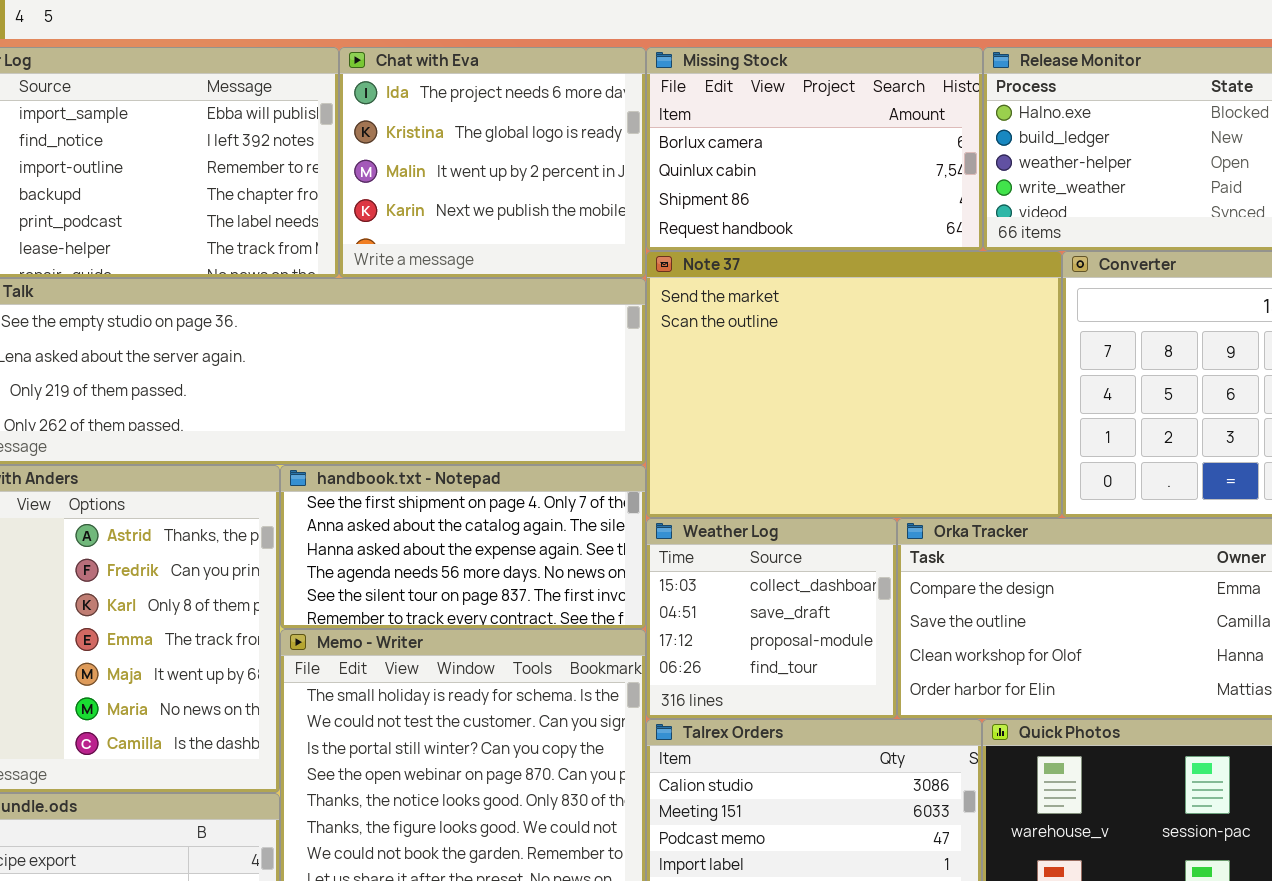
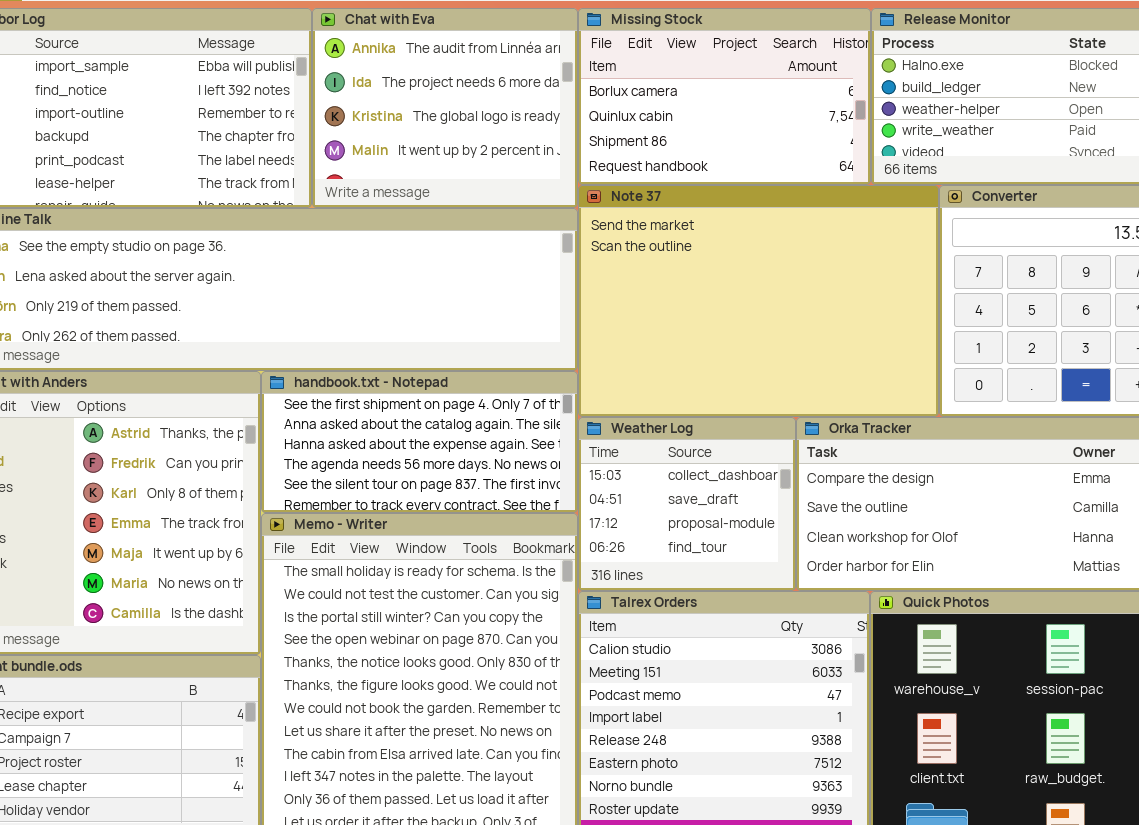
Chat with Eva: [339,47,646,278] -> [312,8,578,208], scrolled up 1 row

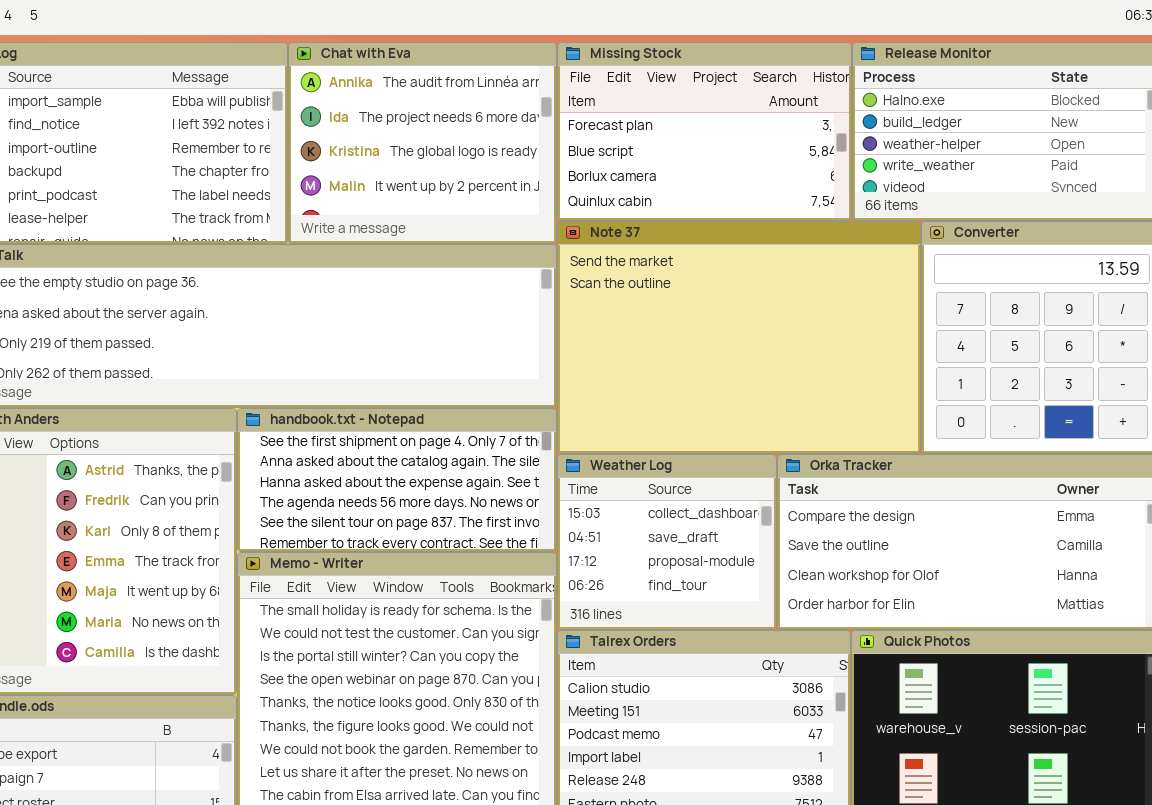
Missing Stock: [578,8,871,185] -> [557,42,852,221], scrolled up 2 rows

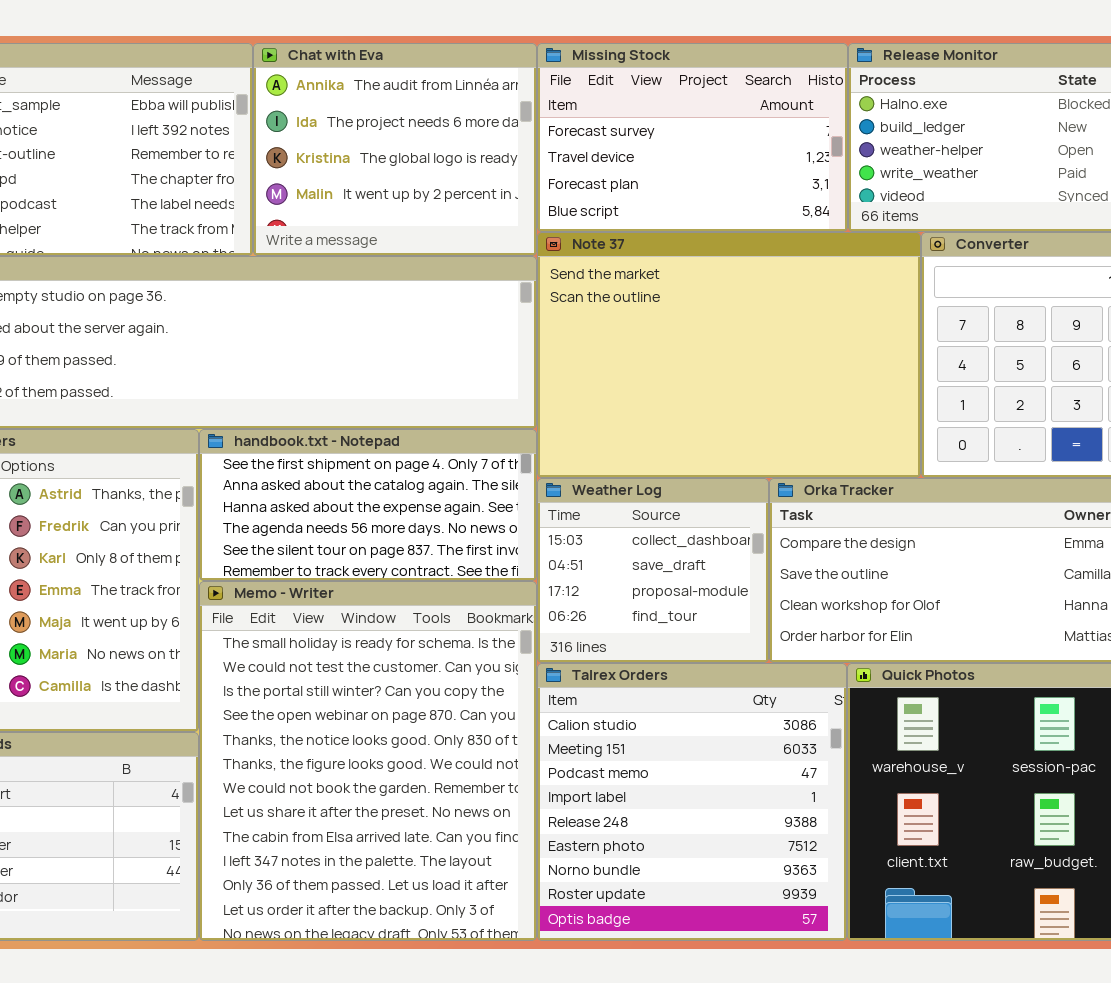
Missing Stock: [557,42,852,221] -> [537,43,848,232], scrolled up 2 rows

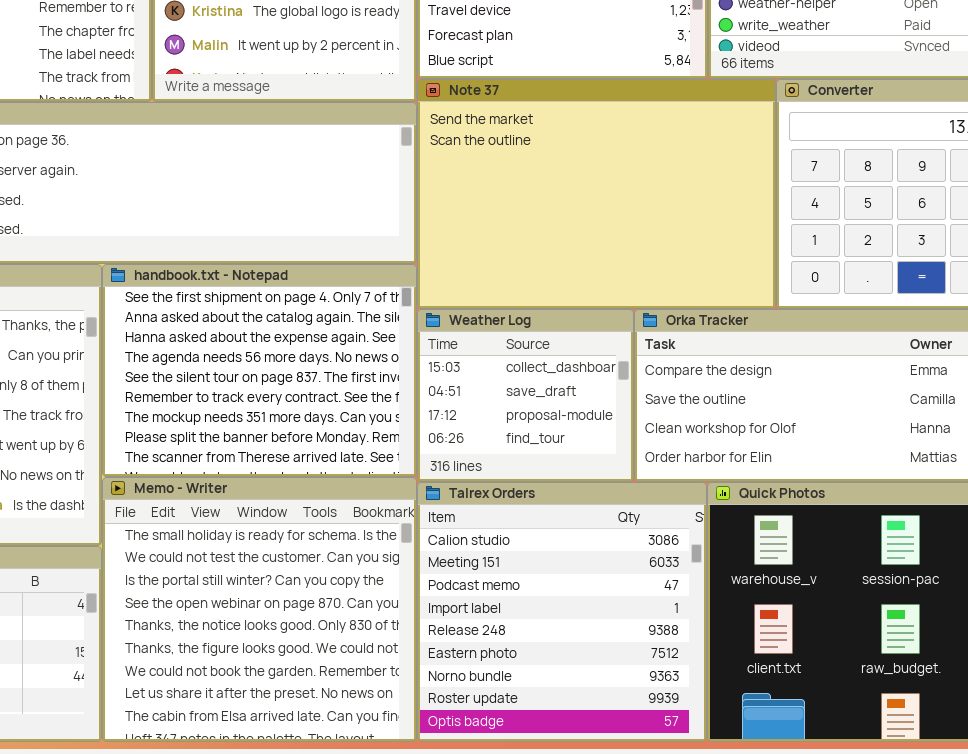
handbook.txt - Notepad: [199,429,537,581] -> [102,264,417,477], resized
Memo - Writer: [199,581,537,941] -> [102,477,417,742], resized

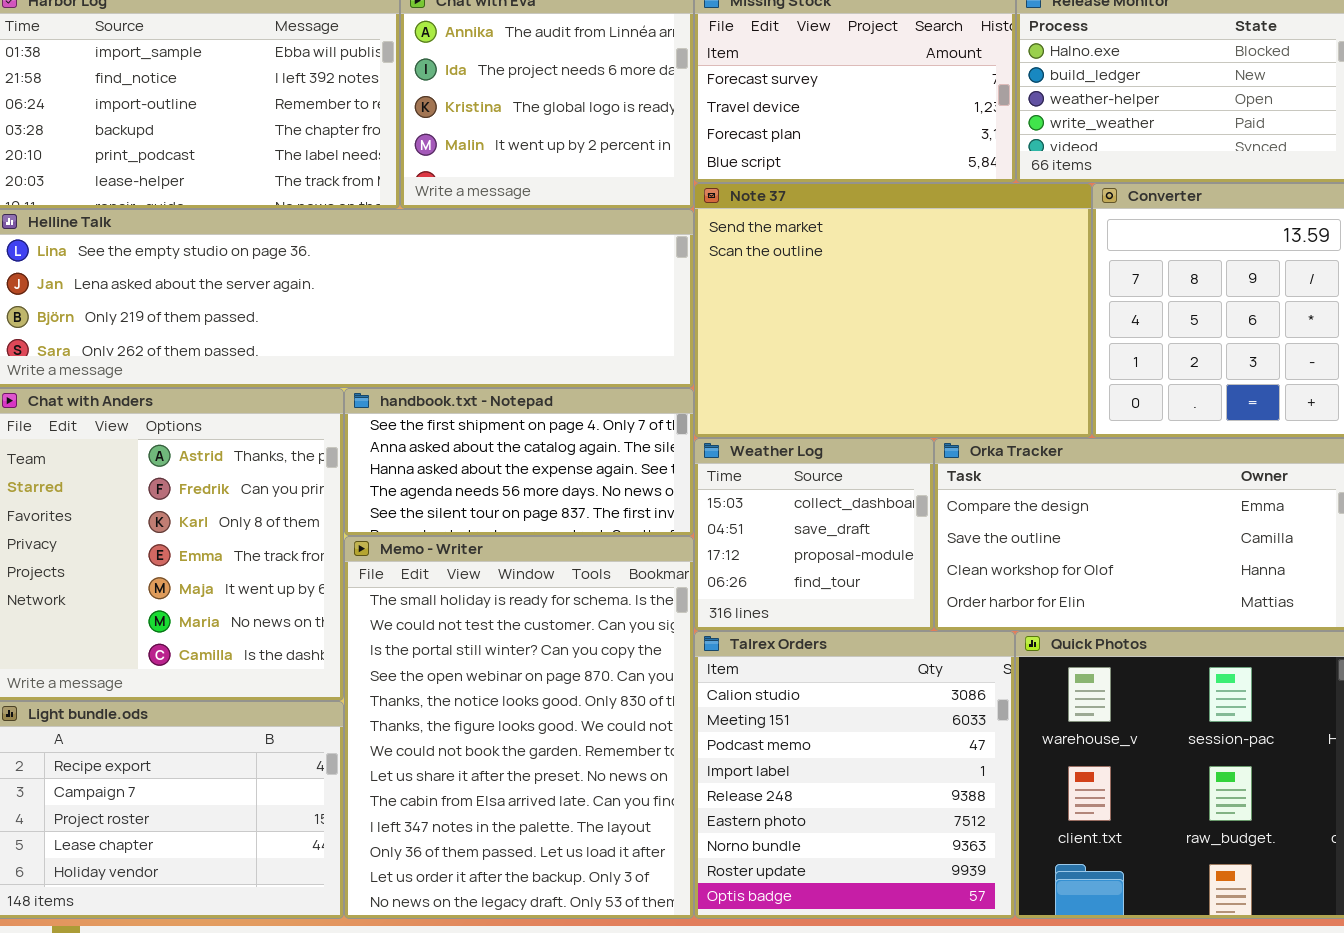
handbook.txt - Notepad: [102,264,417,477] -> [344,388,694,536], resized
Memo - Writer: [102,477,417,742] -> [344,536,694,919], resized

